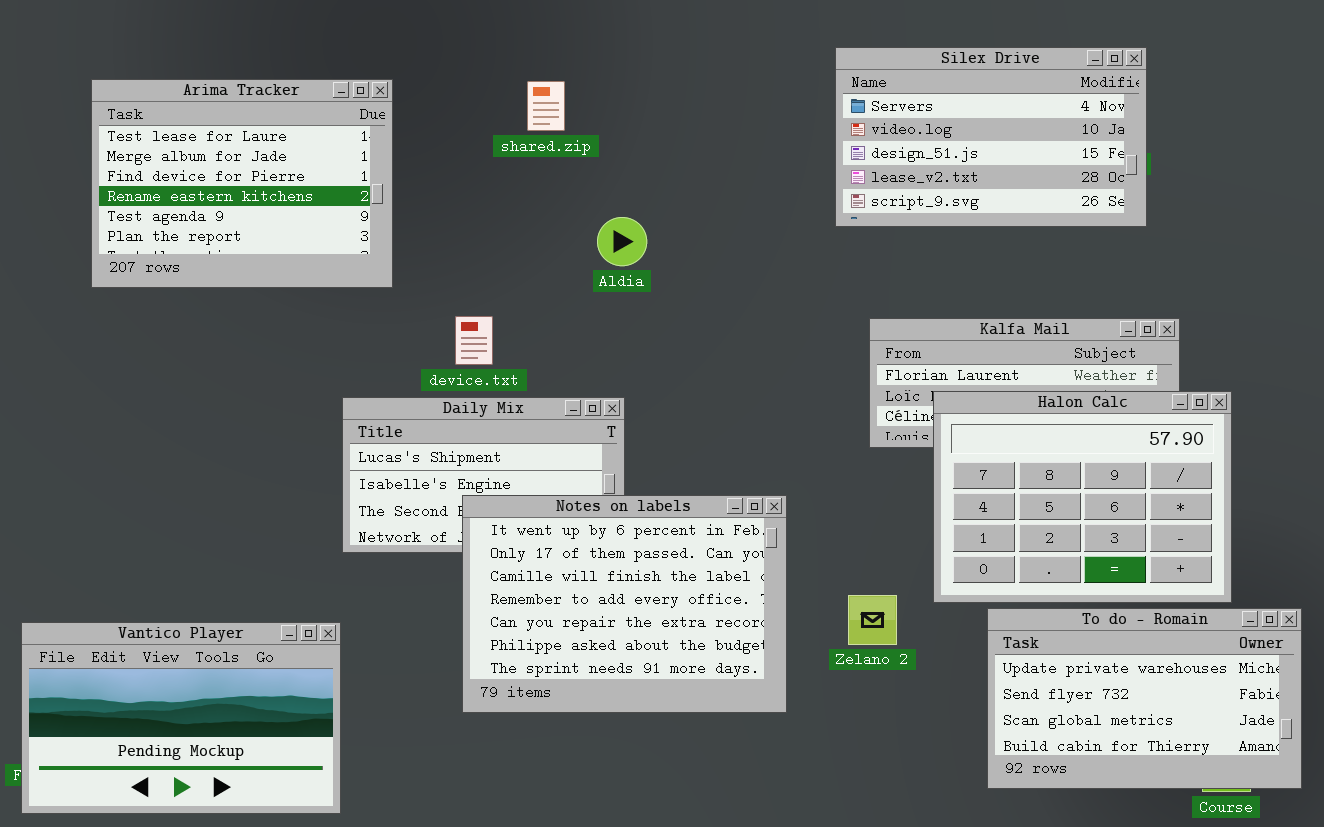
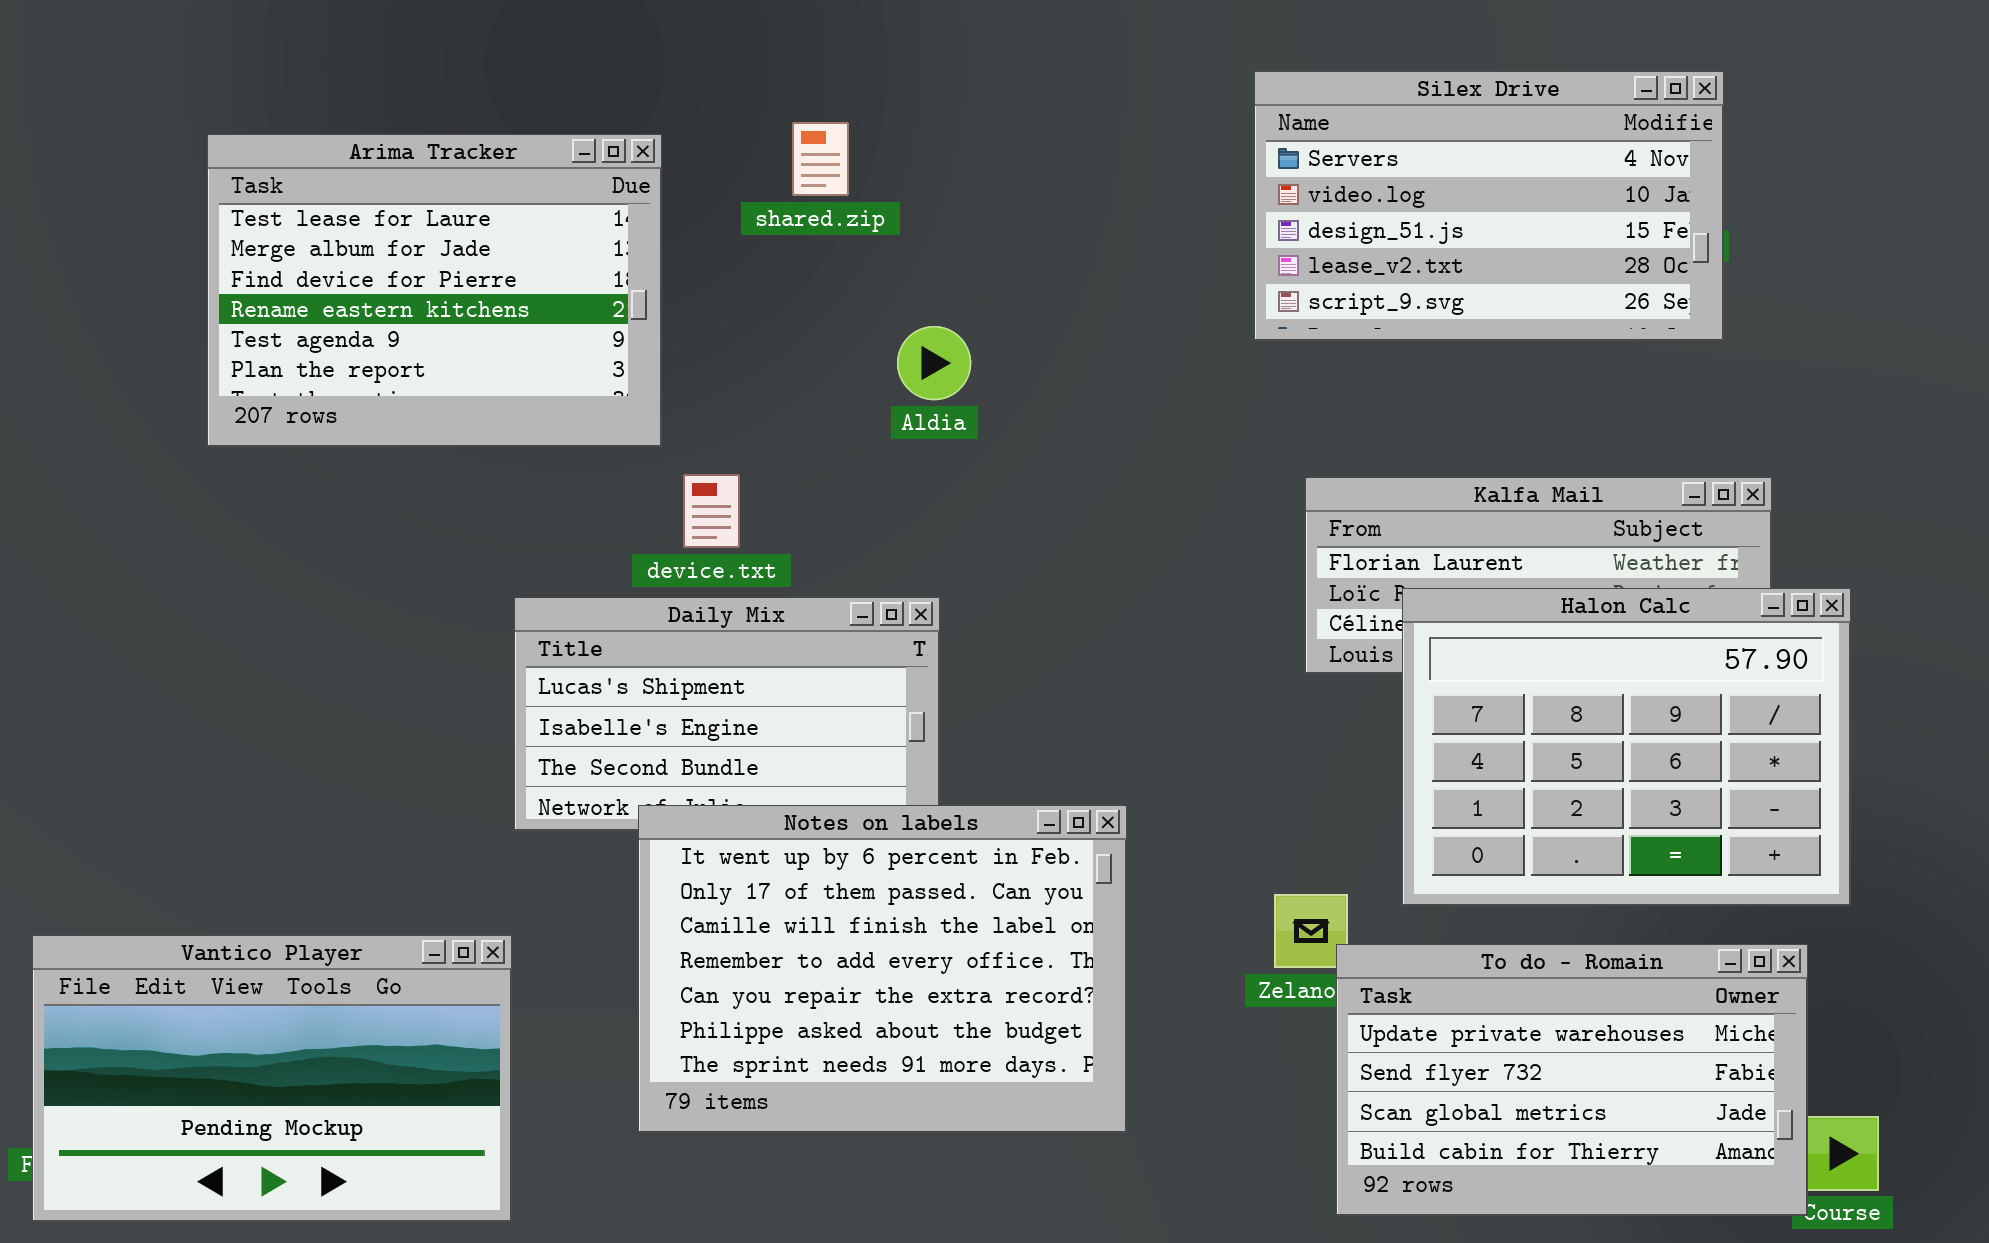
Arima Tracker: [91,79,393,288] -> [207,134,662,447], moved
Notes on labels: [462,495,787,713] -> [638,805,1127,1133], moved
To do - Romain: [987,608,1302,789] -> [1336,944,1808,1216], moved

